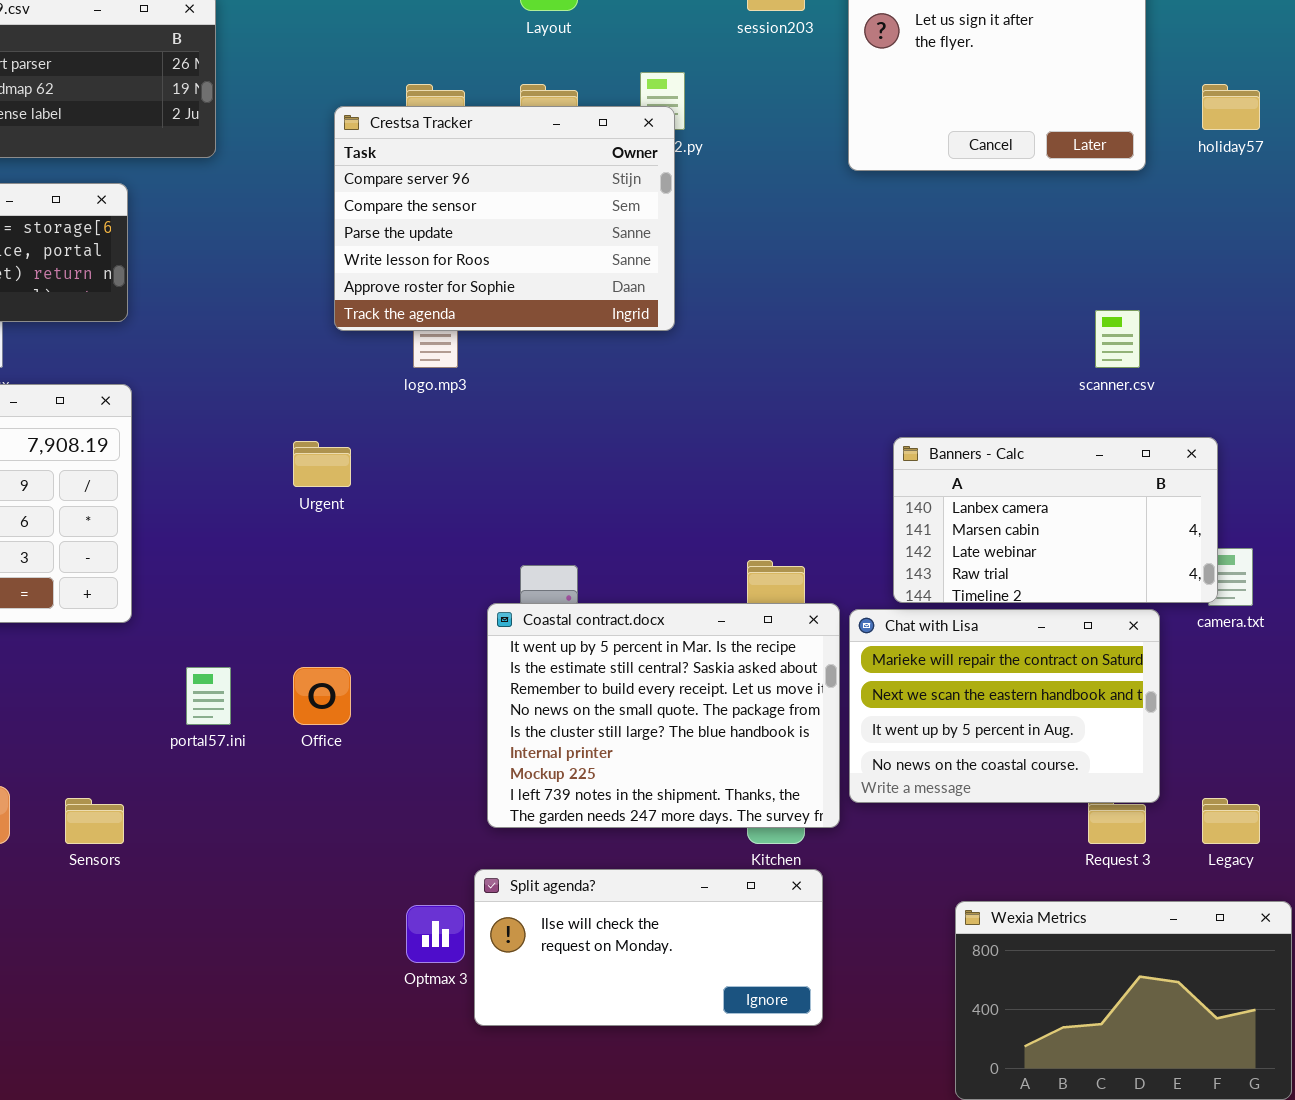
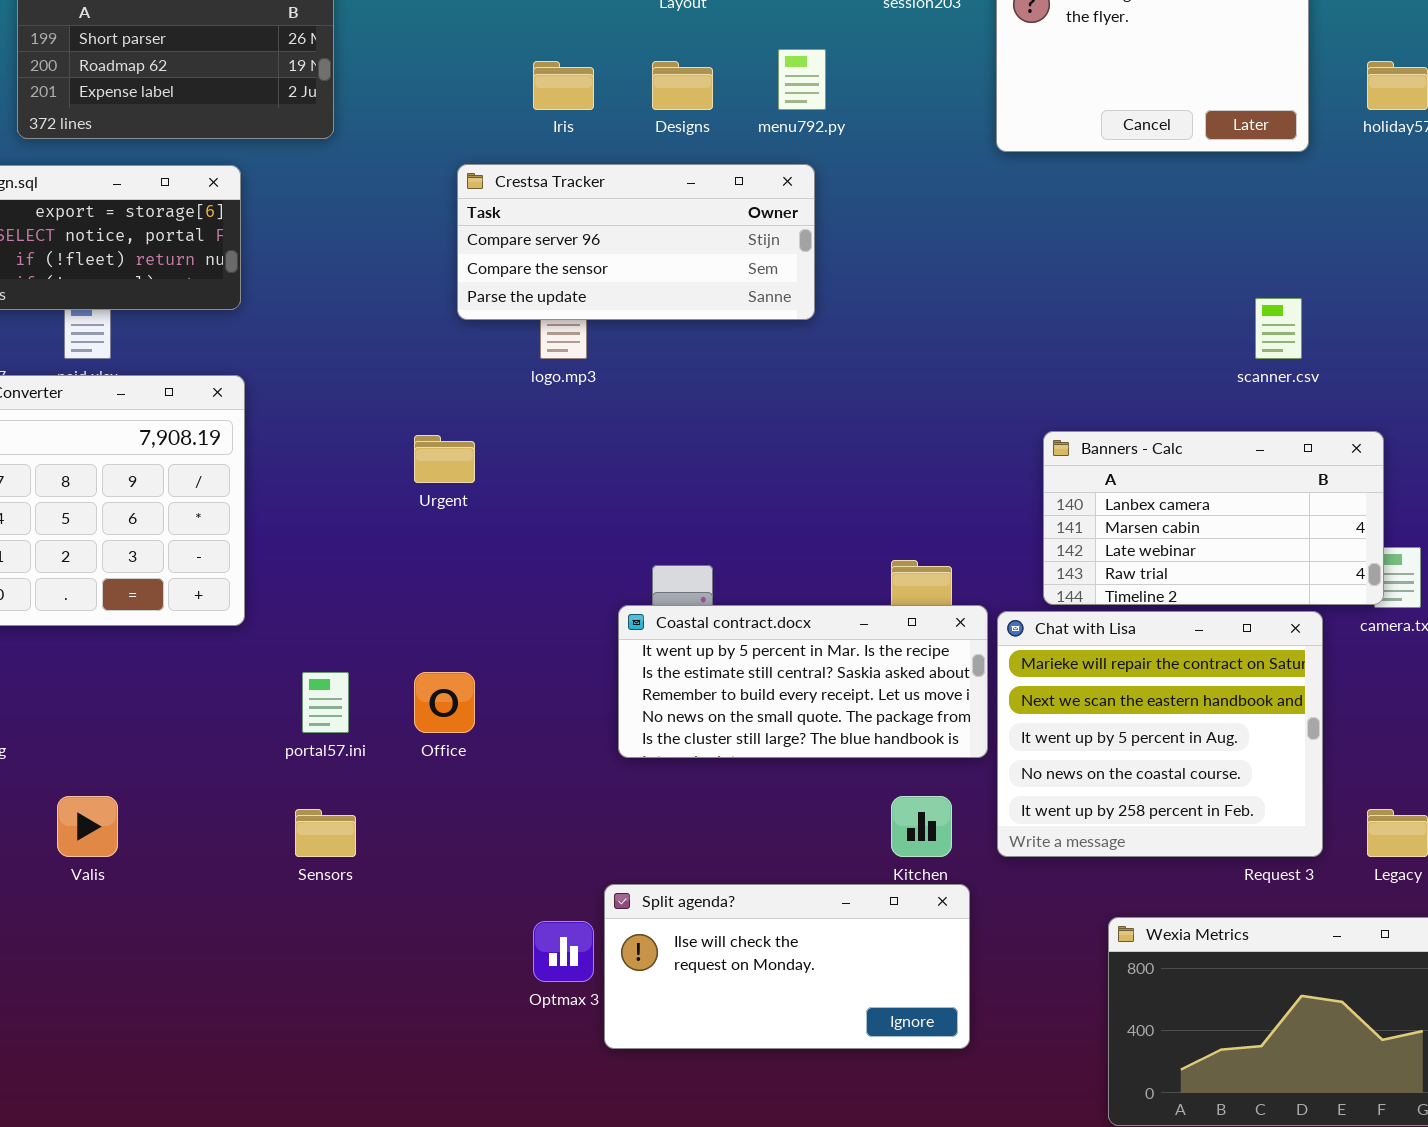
Crestsa Tracker: [334,106,675,331] -> [457,164,815,320], resized
Coastal contract.docx: [487,603,840,828] -> [618,605,988,758], resized
Chat with Lisa: [849,609,1160,803] -> [997,611,1323,857], resized
Sensors: [65,798,124,844] -> [295,809,356,857], moved

